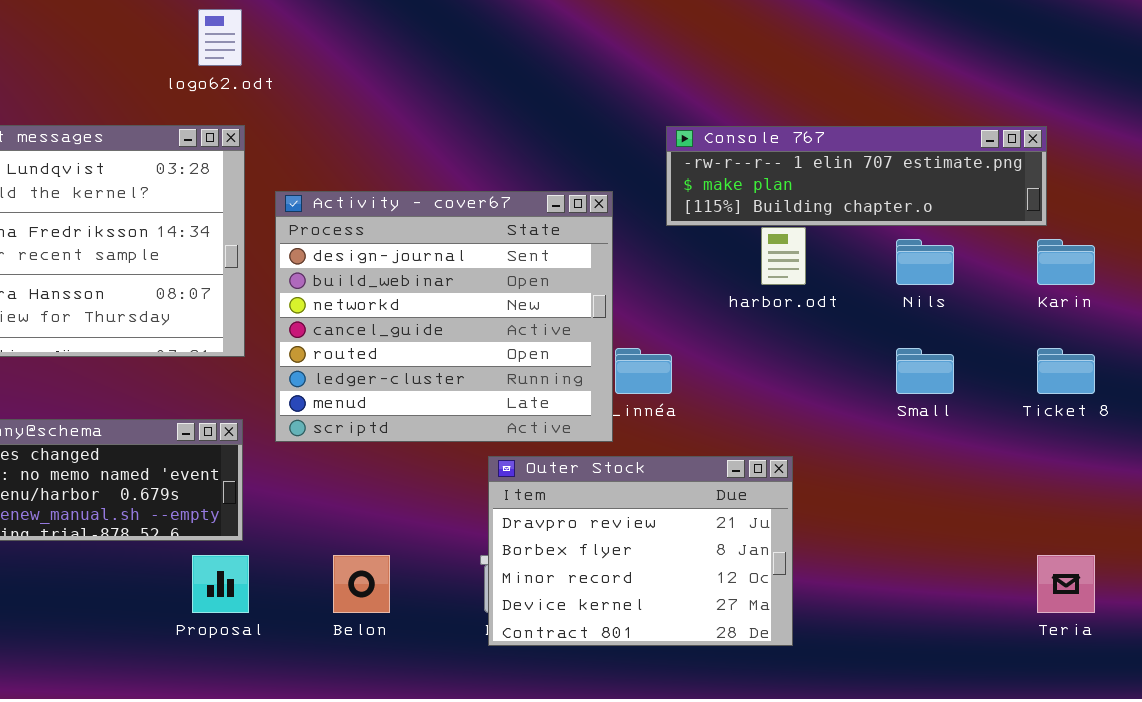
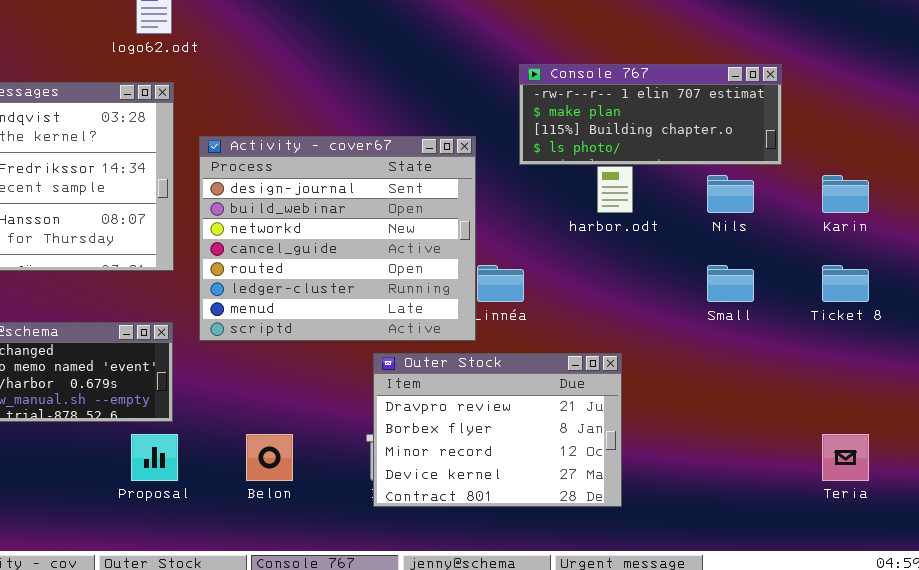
Console 767: [666,126,1047,226] -> [519,64,782,165], resized

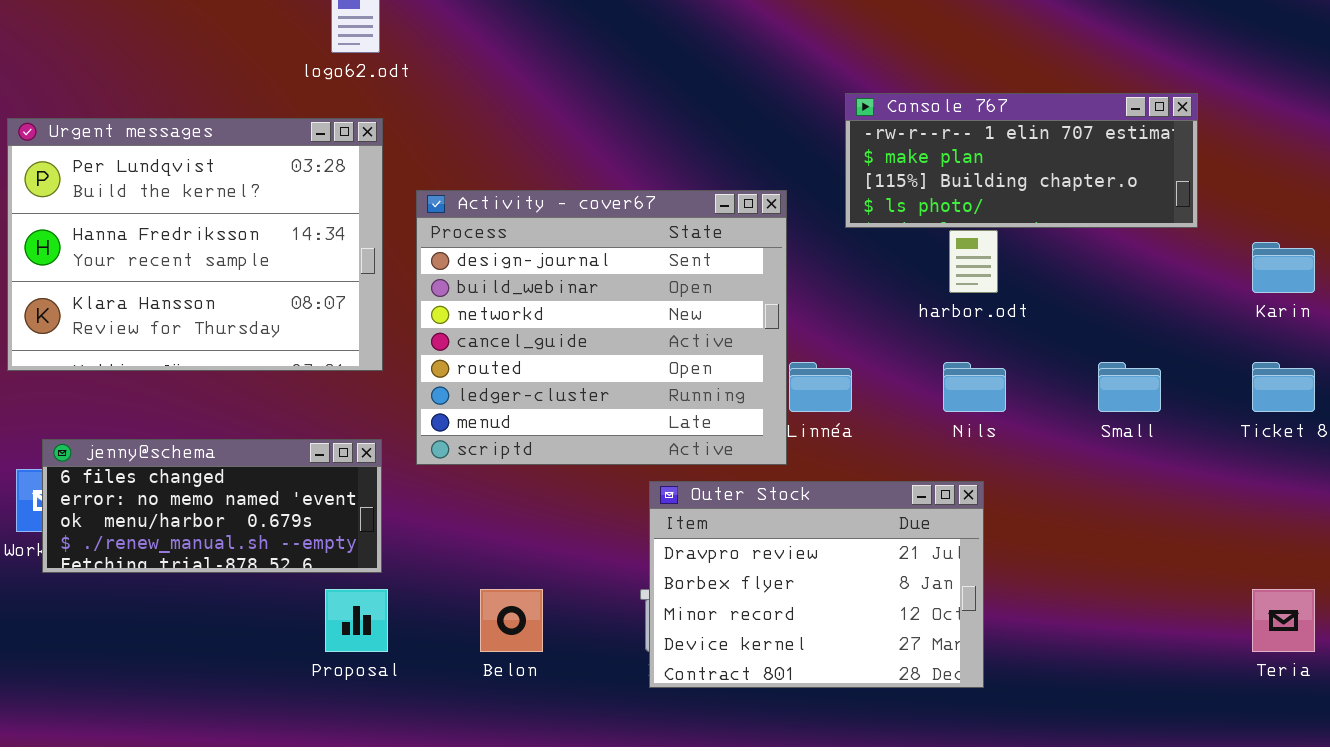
Nils: [707,175,754,213] -> [943,362,1006,412], moved

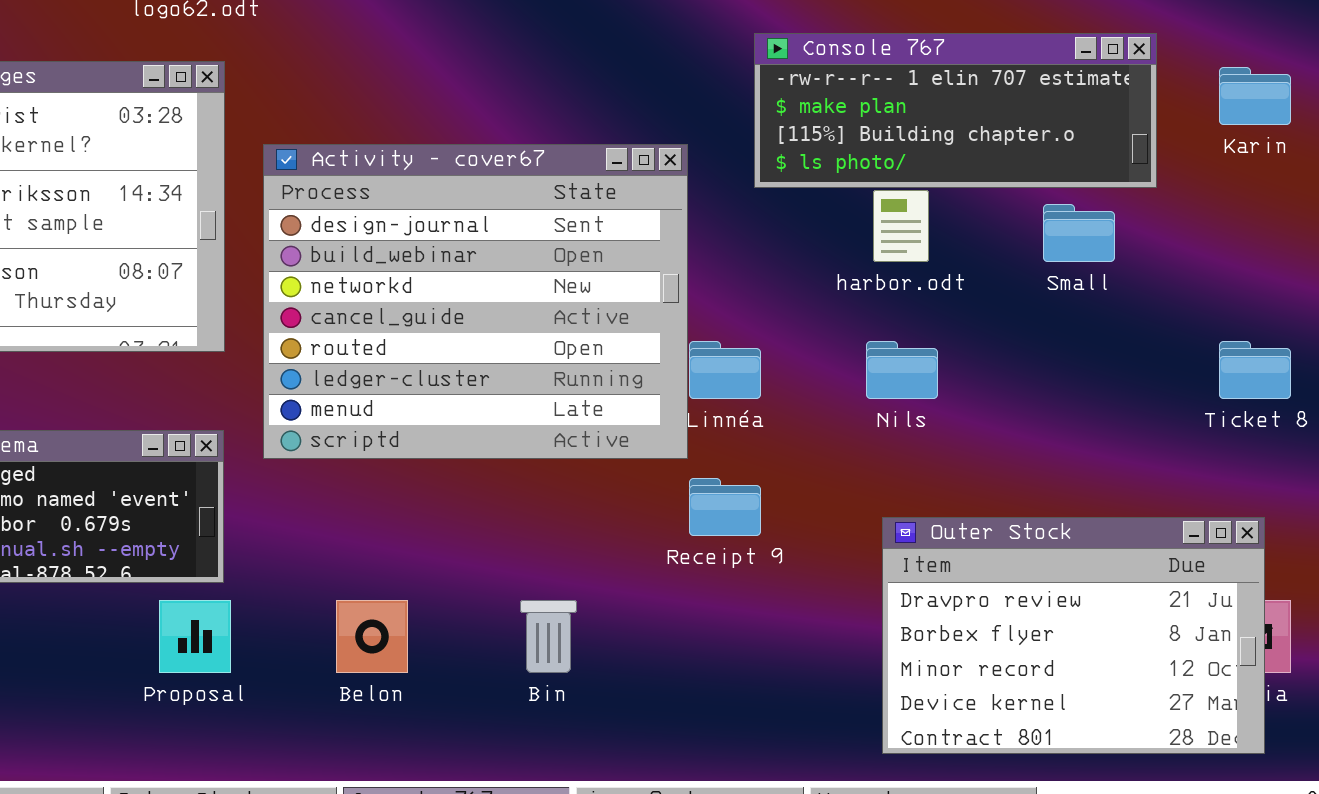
Karin: [1252,242,1315,293] -> [1219,67,1291,125], moved
Small: [1098,362,1161,412] -> [1043,204,1115,262], moved
Outer Stock: [649,481,984,688] -> [882,517,1265,754], moved

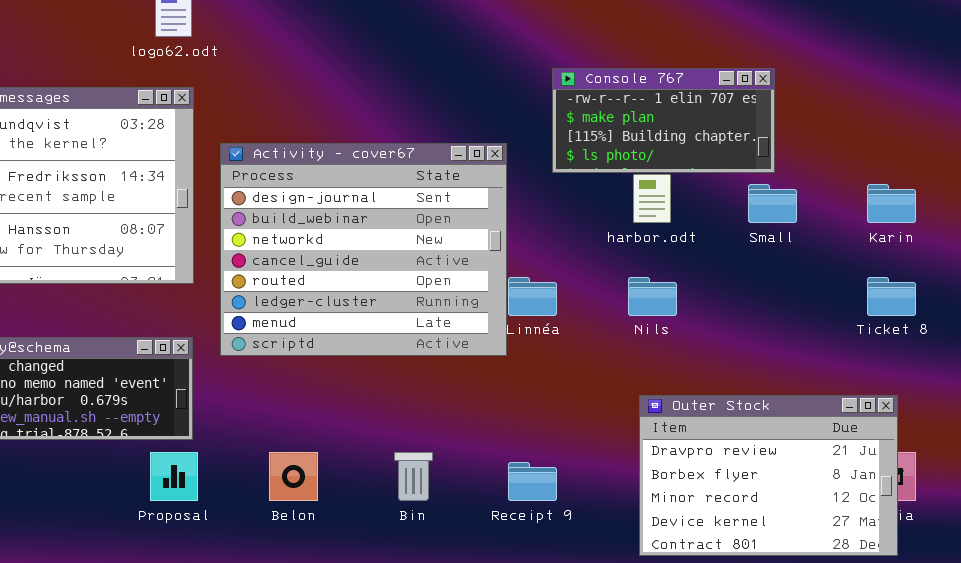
Console 767: [754,33,1157,188] -> [552,68,775,173], resized
Karin: [1219,67,1291,125] -> [867,184,916,223], moved
Receipt 9: [689,478,761,536] -> [508,462,557,501], moved

